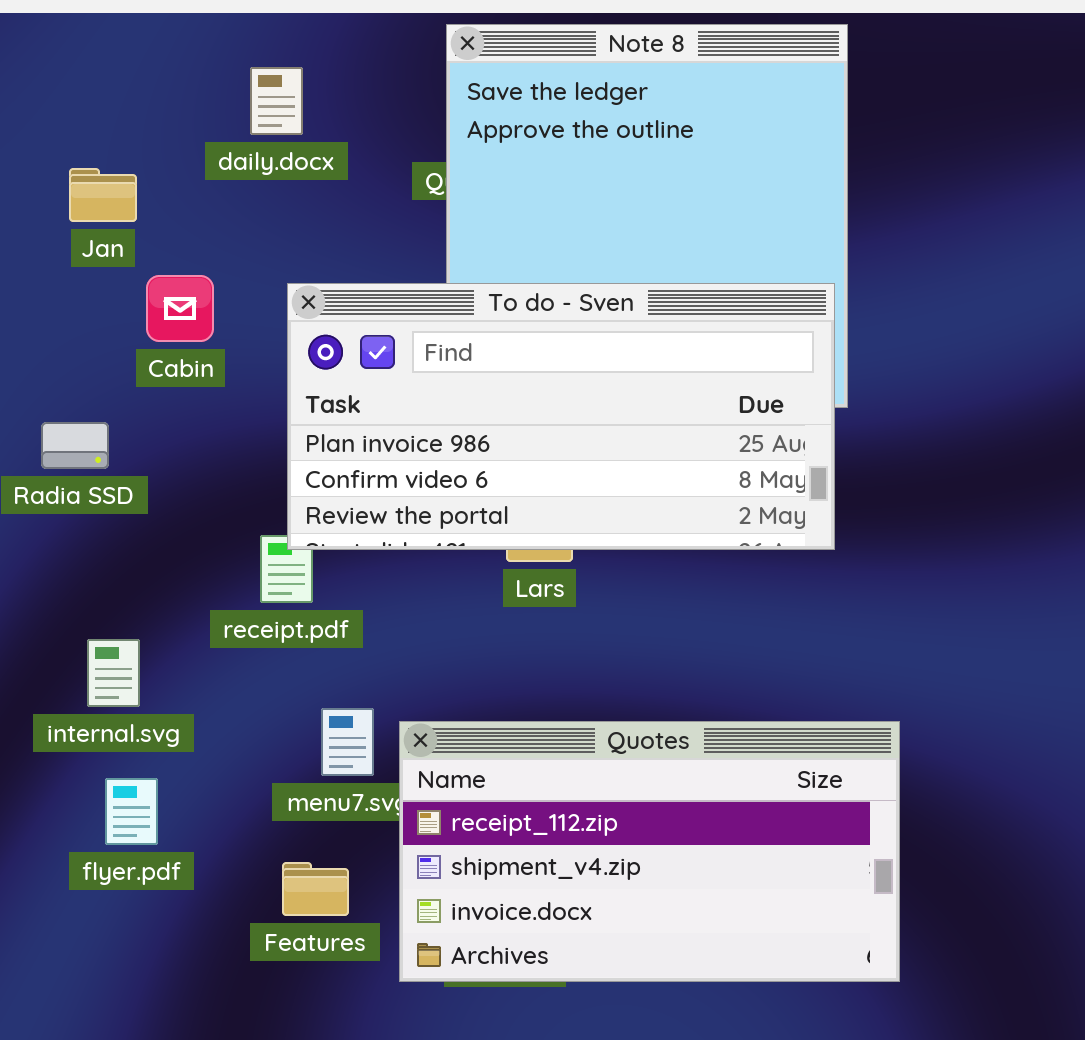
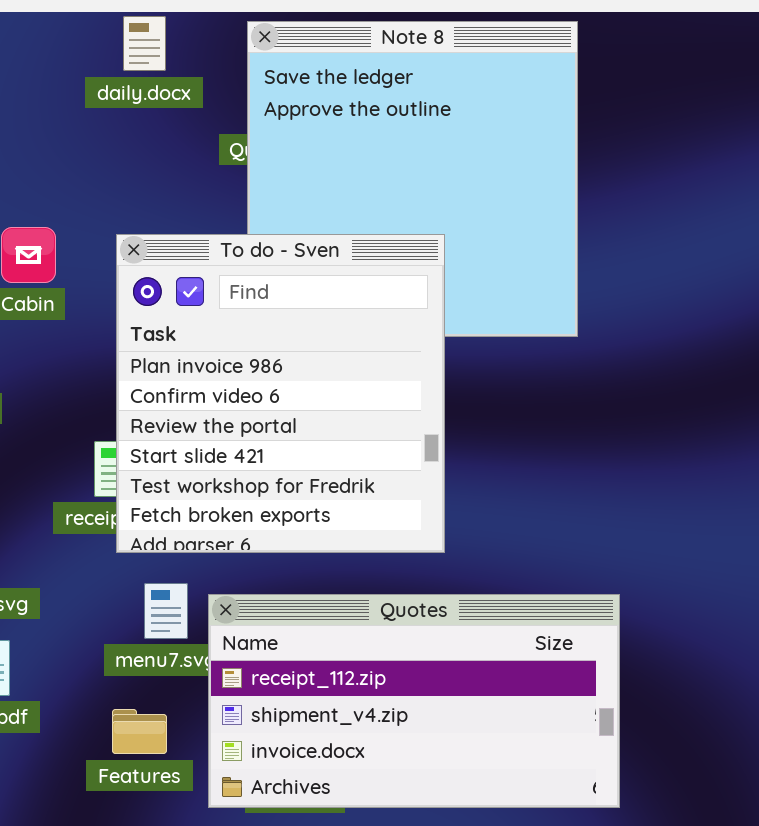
daily.docx: [250,67,303,135] -> [123,16,166,71], moved
To do - Sven: [287,283,835,550] -> [116,234,445,553], resized

